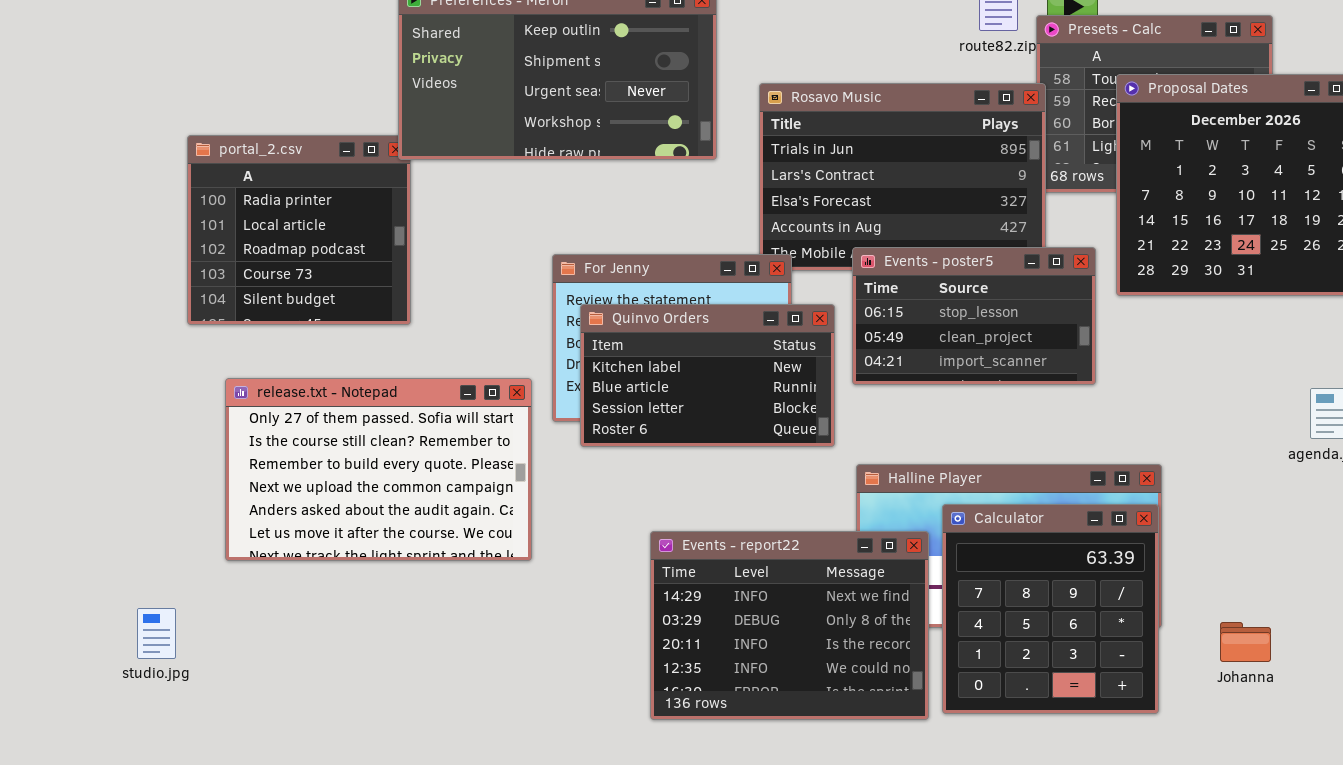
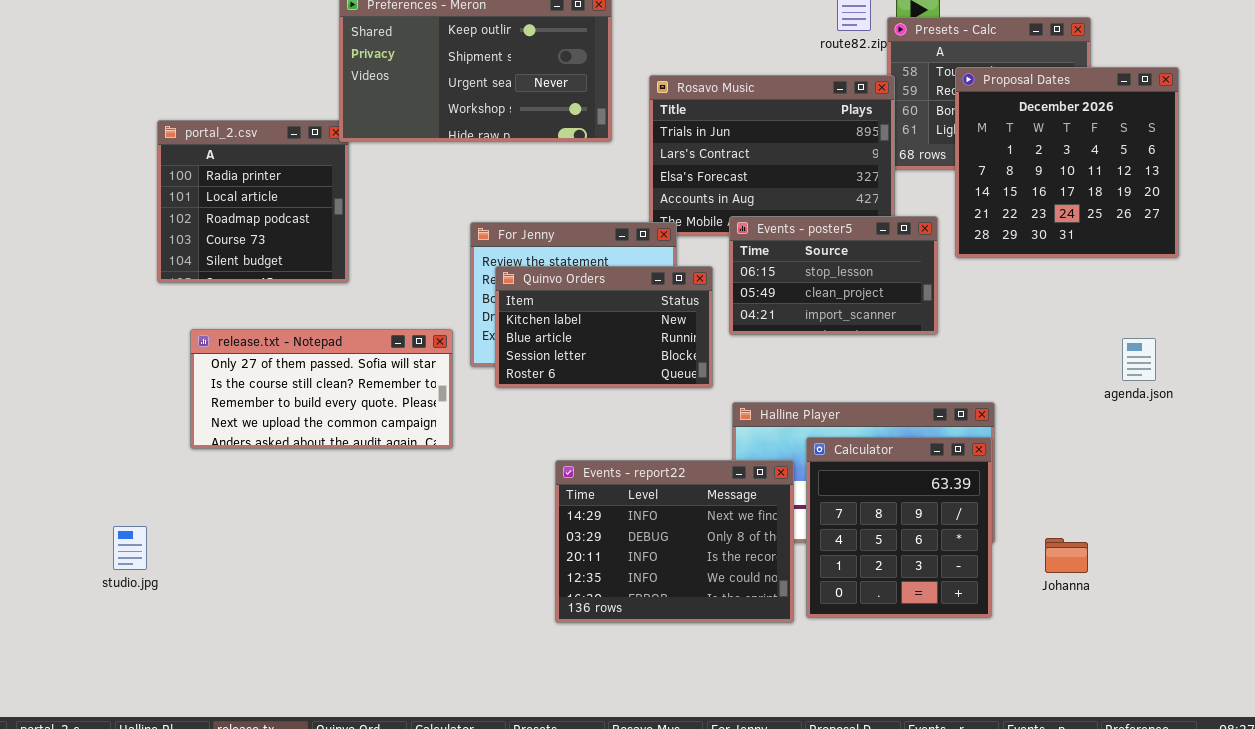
release.txt - Notepad: [225,378,532,561] -> [190,329,453,449], resized

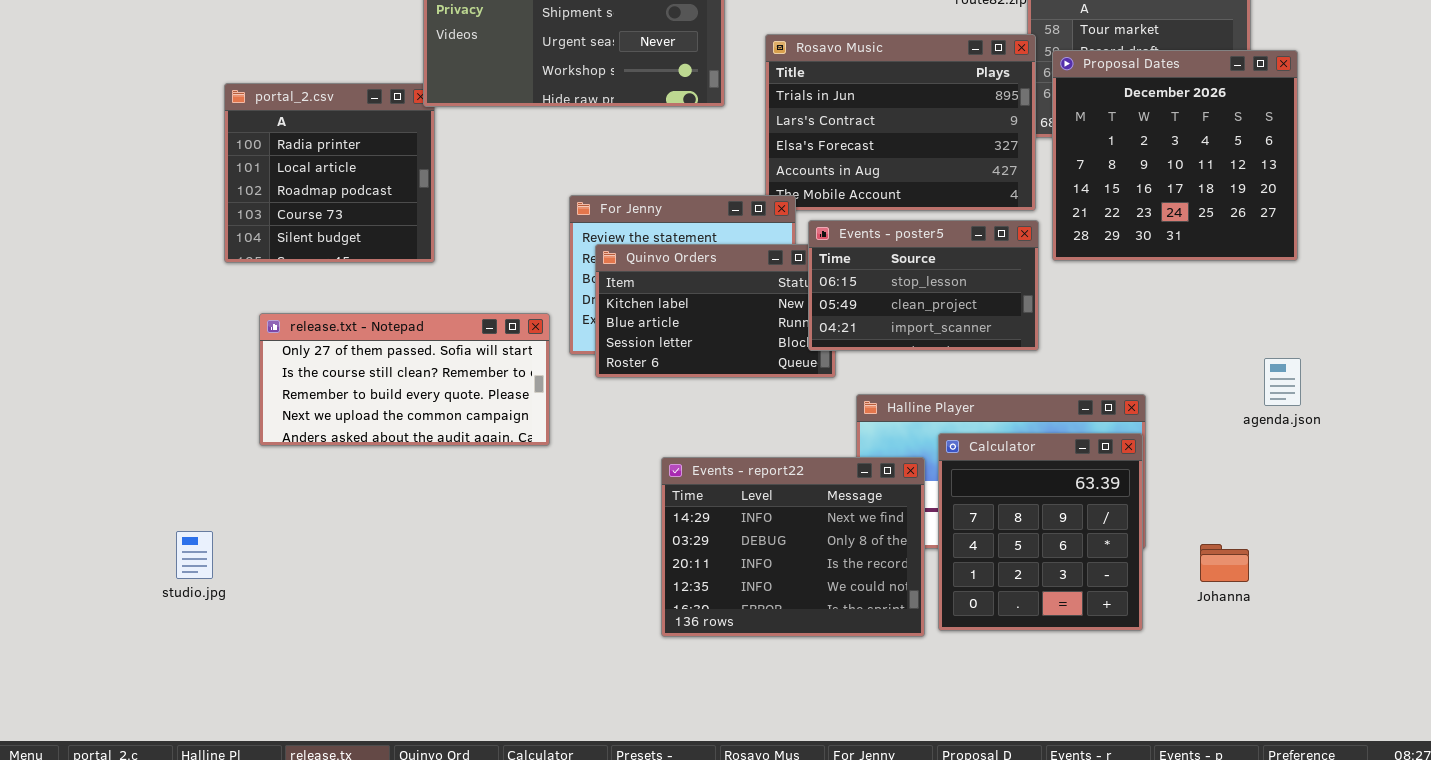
Proposal Dates: [955,67,1179,258] -> [1052,50,1298,261], moved
Events - poster5: [729,216,938,335] -> [808,220,1039,351], moved
agenda.json: [1122,338,1156,381] -> [1264,358,1301,406], moved

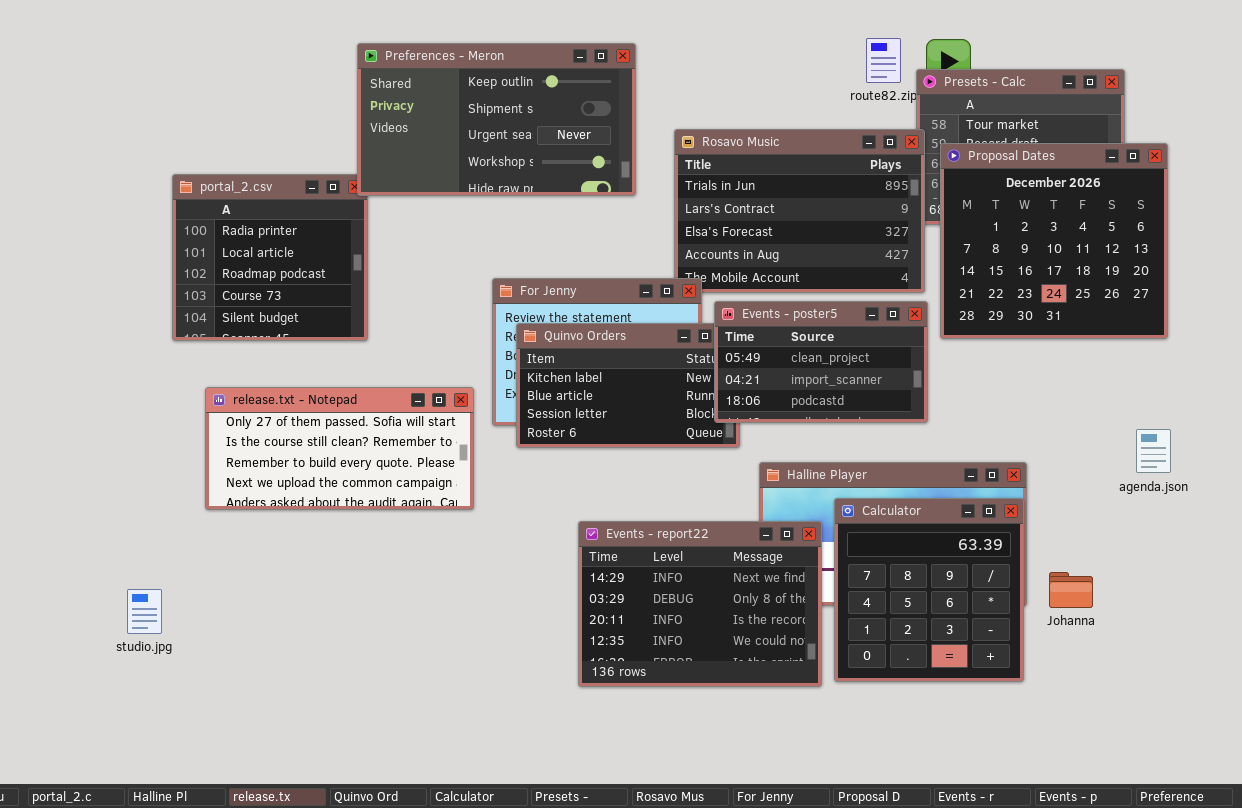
Events - poster5: [808,220,1039,351] -> [714,301,928,423], scrolled down 1 row
Johanna: [1200,544,1249,582] -> [1049,572,1093,608], moved

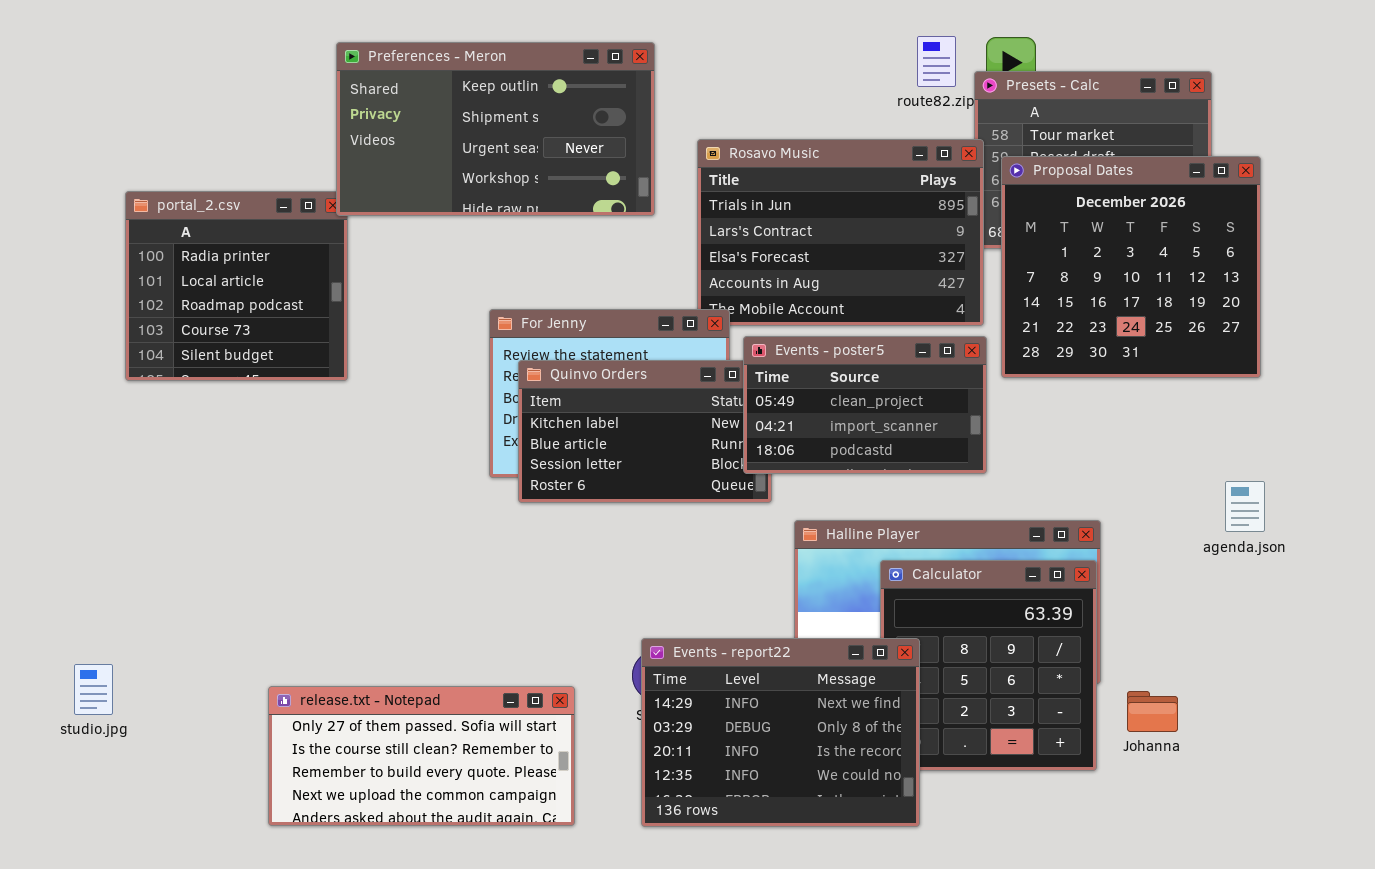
release.txt - Notepad: [205,387,474,510] -> [268,686,575,826], moved
Events - report22: [578,521,822,687] -> [641,638,920,827], moved
Johanna: [1049,572,1093,608] -> [1127,691,1178,732], moved

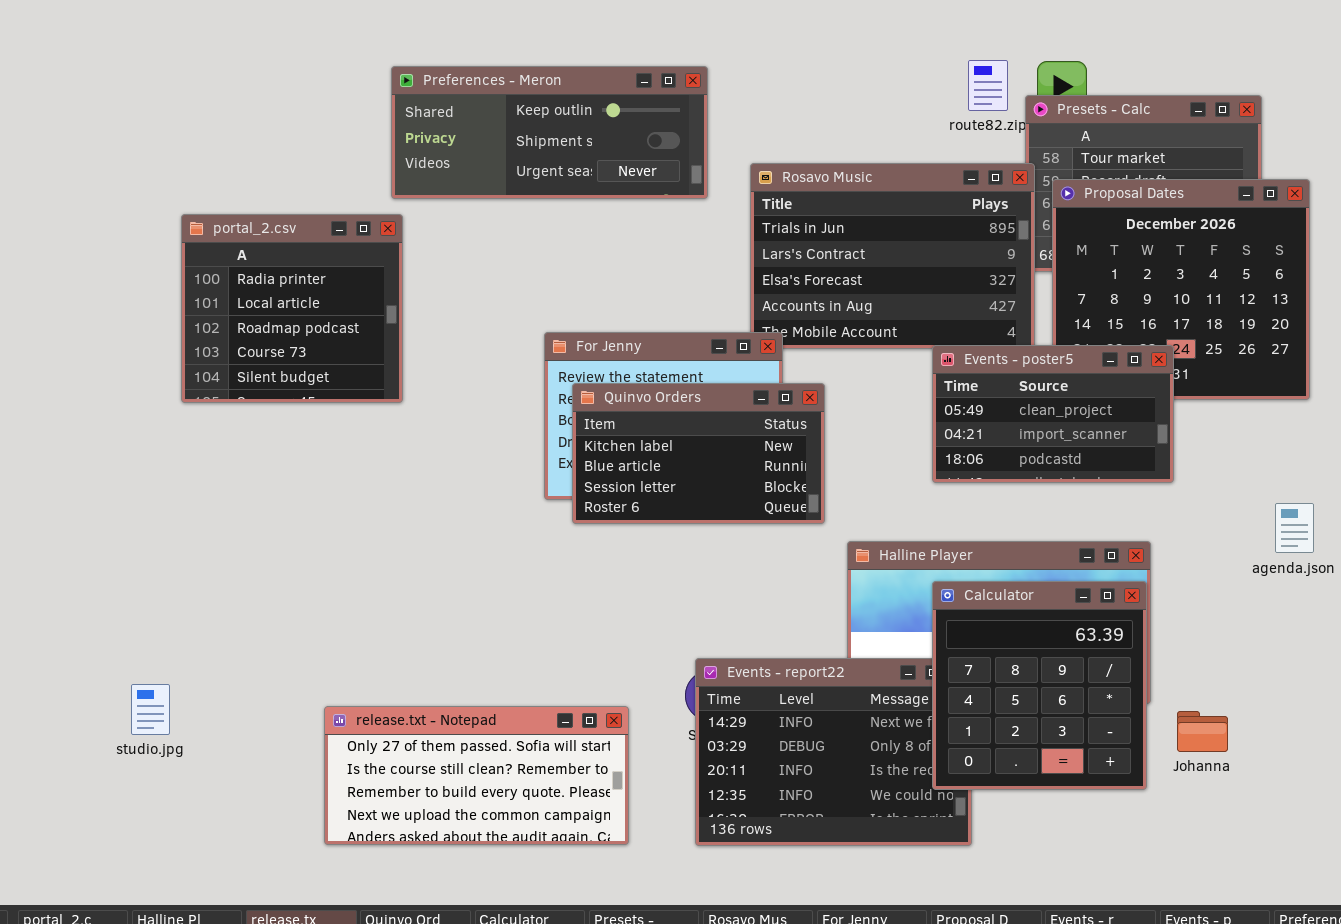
Preferences - Meron: [336,42,655,216] -> [391,66,708,199], resized
Events - poster5: [743,336,987,474] -> [932,345,1174,483], moved
Calculator: [880,560,1097,771] -> [932,581,1147,790], raised

